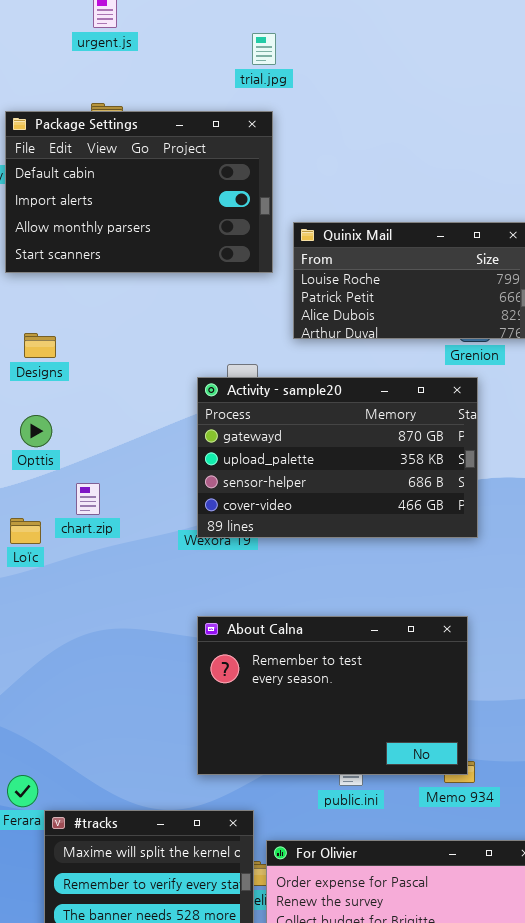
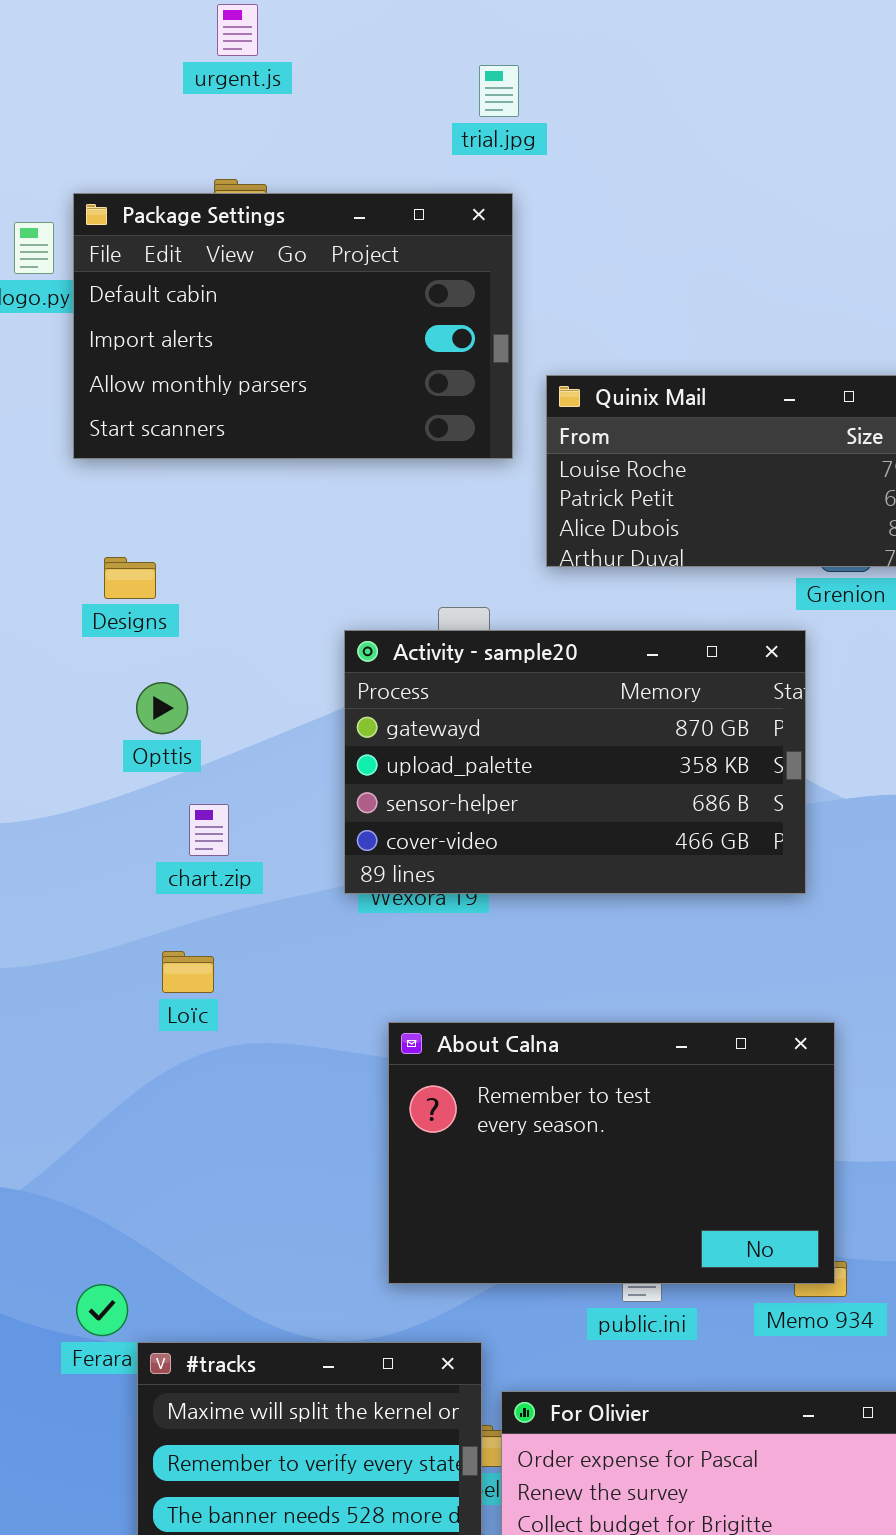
Activity - sample20: [197,377,478,538] -> [344,630,806,894], moved
Opttis: [20,415,52,447] -> [136,682,188,734], moved
Loïc: [10,518,41,544] -> [162,951,214,993], moved

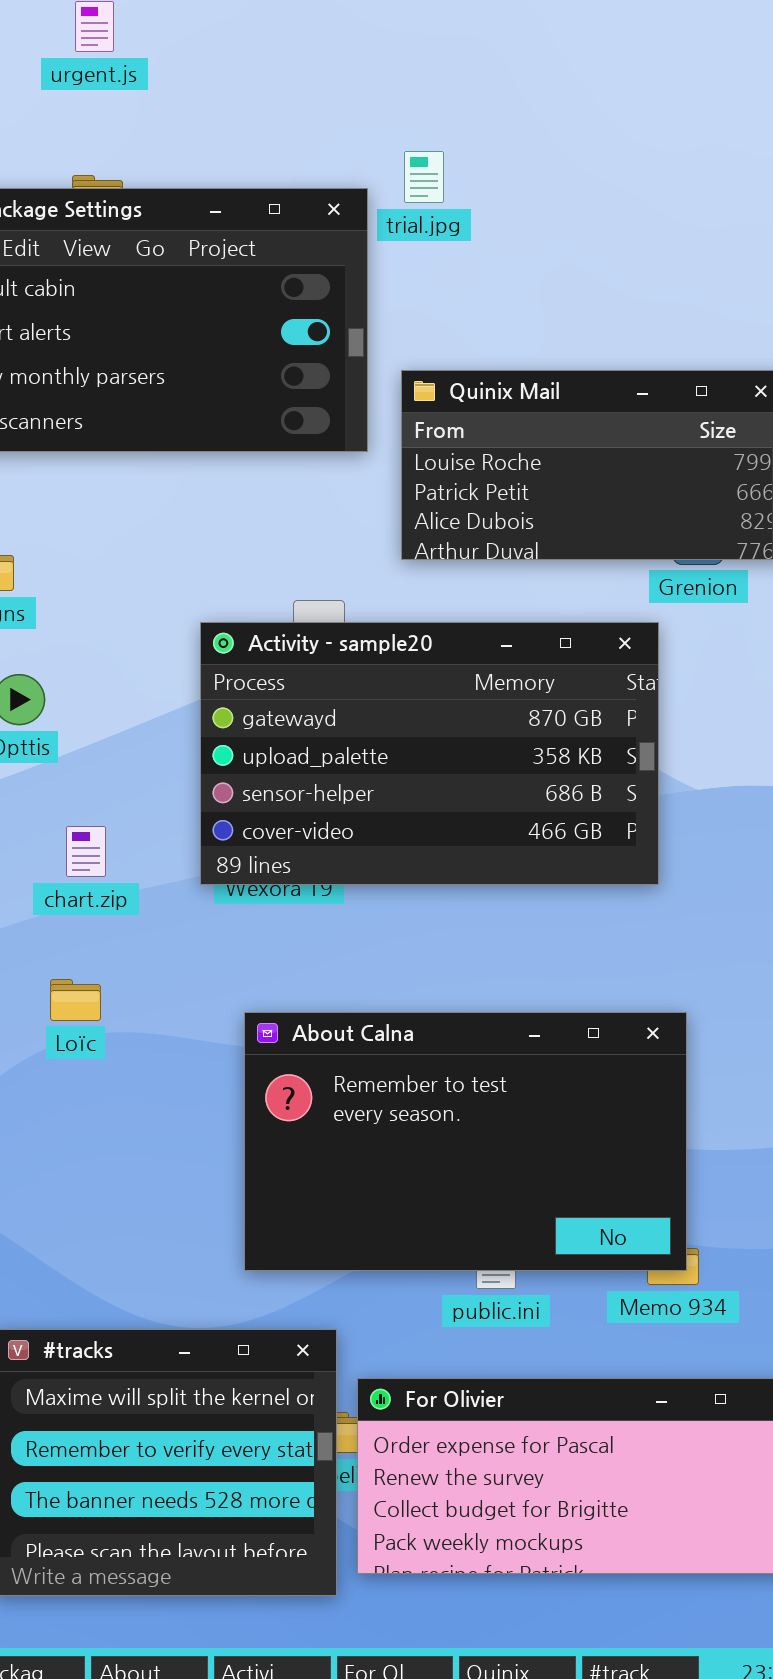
trial.jpg: [479,65,519,117] -> [404,151,444,203], moved
chart.zip: [189,804,229,856] -> [66,826,106,877], moved
Loïc: [162,951,214,993] -> [50,979,101,1021], moved

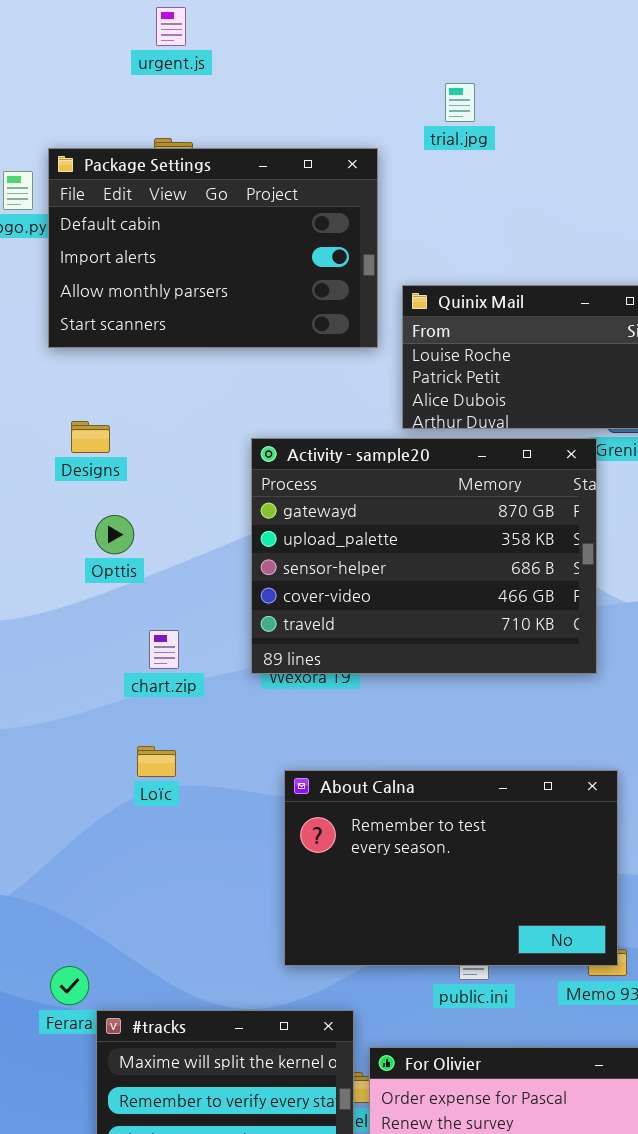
trial.jpg: [404,151,444,203] -> [445,83,475,122], moved
Activity - sample20: [200,622,659,885] -> [251,438,597,674], resized

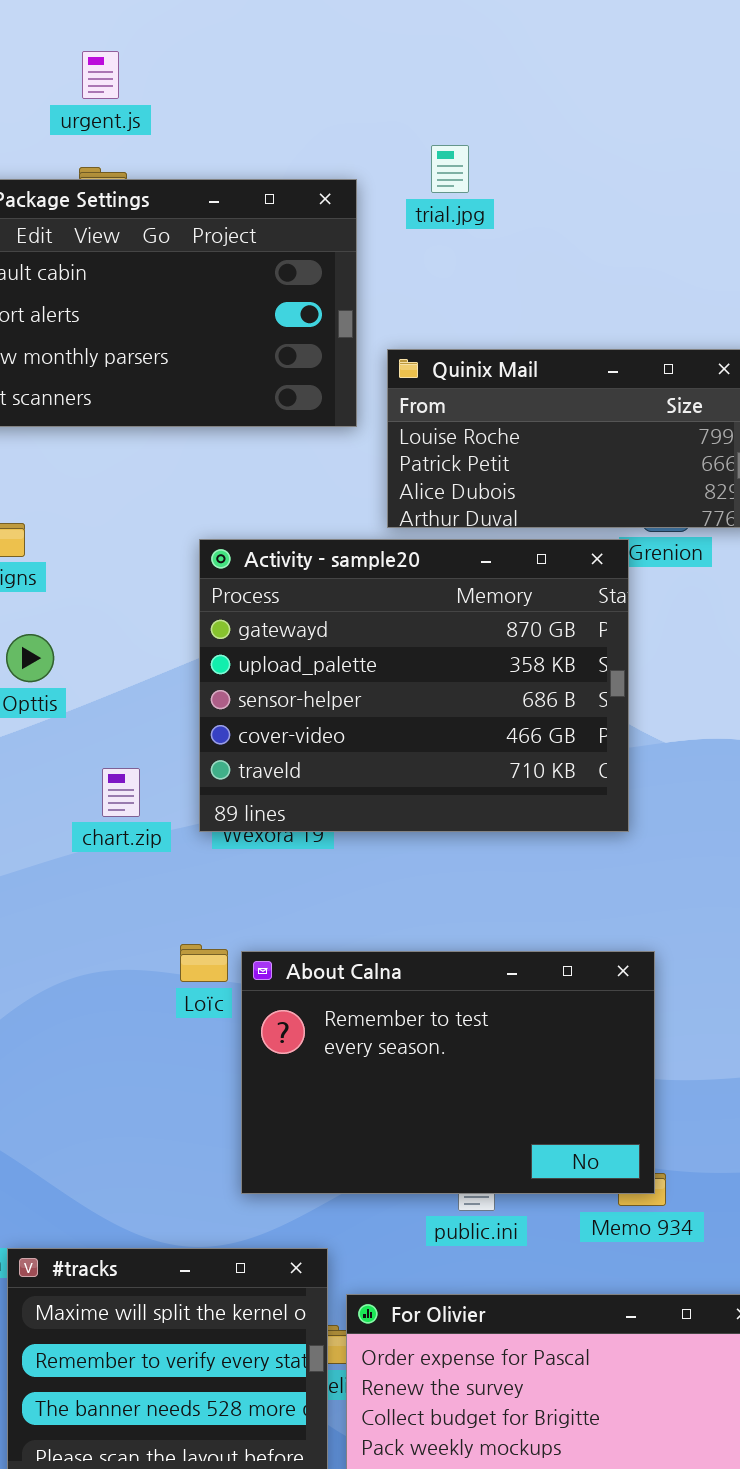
urgent.js: [156,7,186,46] -> [82,51,119,99], moved
trial.jpg: [445,83,475,122] -> [431,145,469,193], moved
chart.zip: [149,630,179,669] -> [102,768,140,817], moved
Loïc: [137,746,176,777] -> [180,944,228,982], moved

